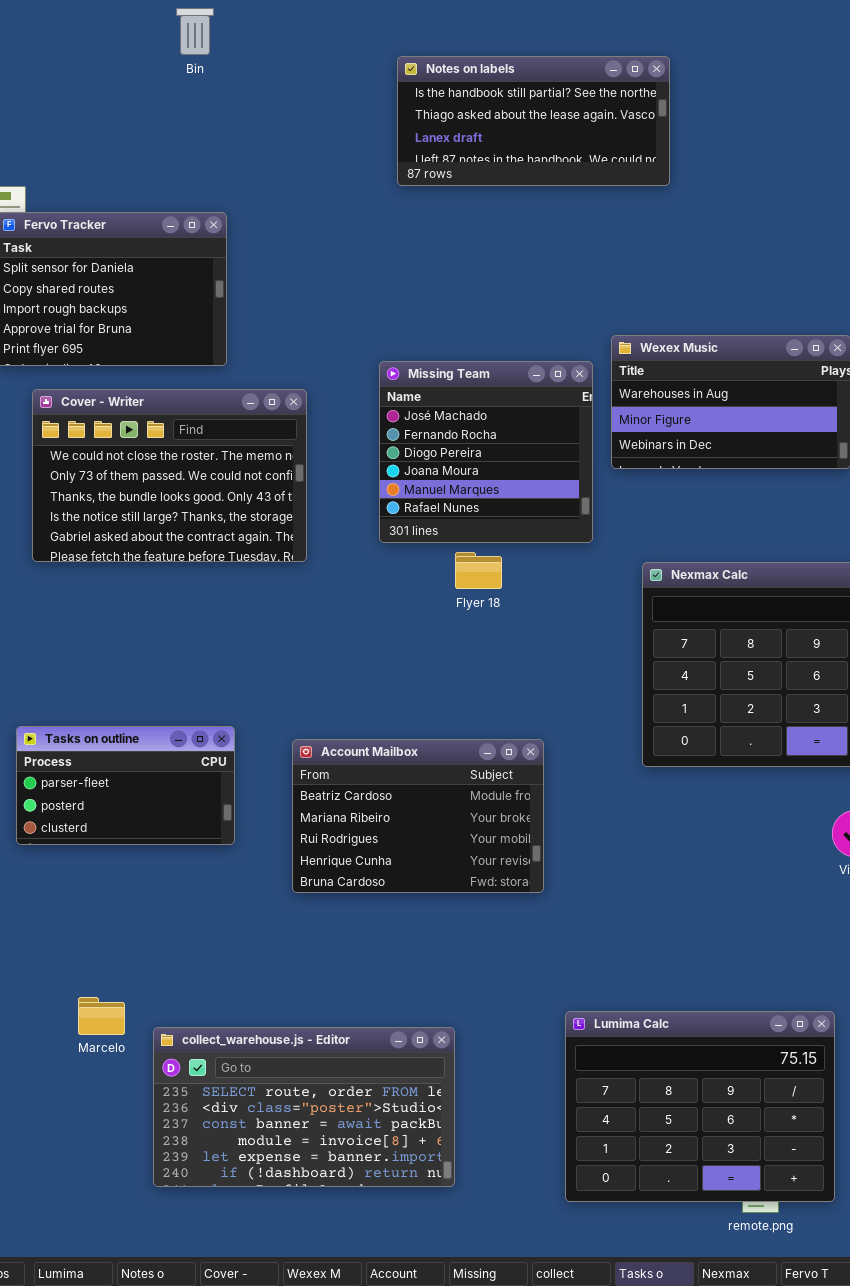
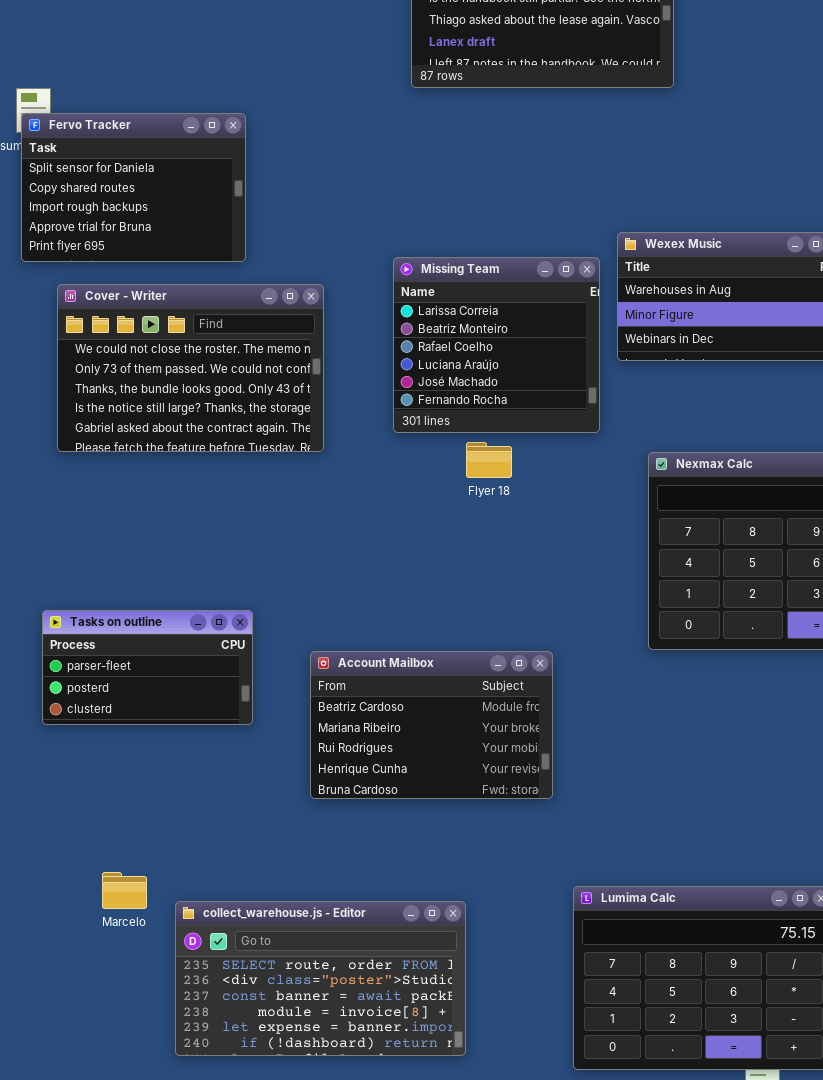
Missing Team: [379,361,593,543] -> [393,257,600,433], scrolled up 4 rows
Account Mailbox: [292,739,544,893] -> [310,651,553,799], moved

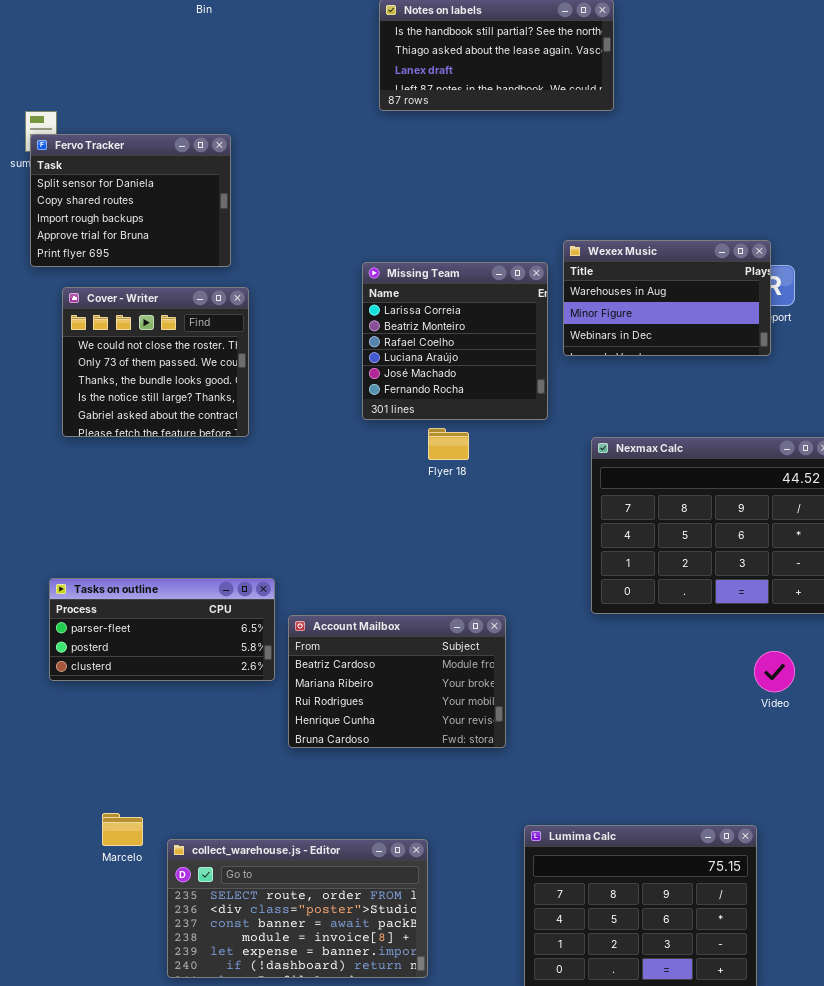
Cover - Writer: [57,284,324,452] -> [62,287,249,437], resized
Tasks on outline: [42,610,253,725] -> [49,578,275,681], resized

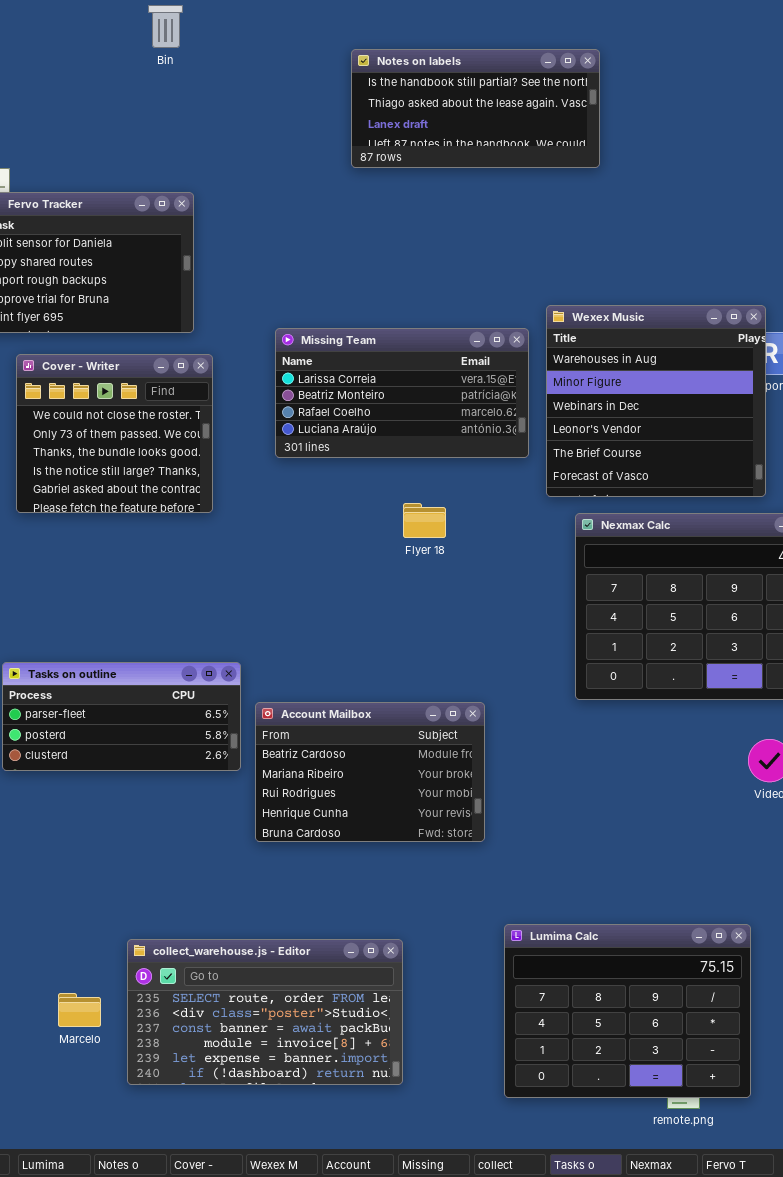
Wexex Music: [563,240,771,356] -> [546,305,766,497], resized
Missing Team: [362,262,548,420] -> [275,328,529,458], resized
Marcelo: [102,813,143,846] -> [58,993,101,1027], moved

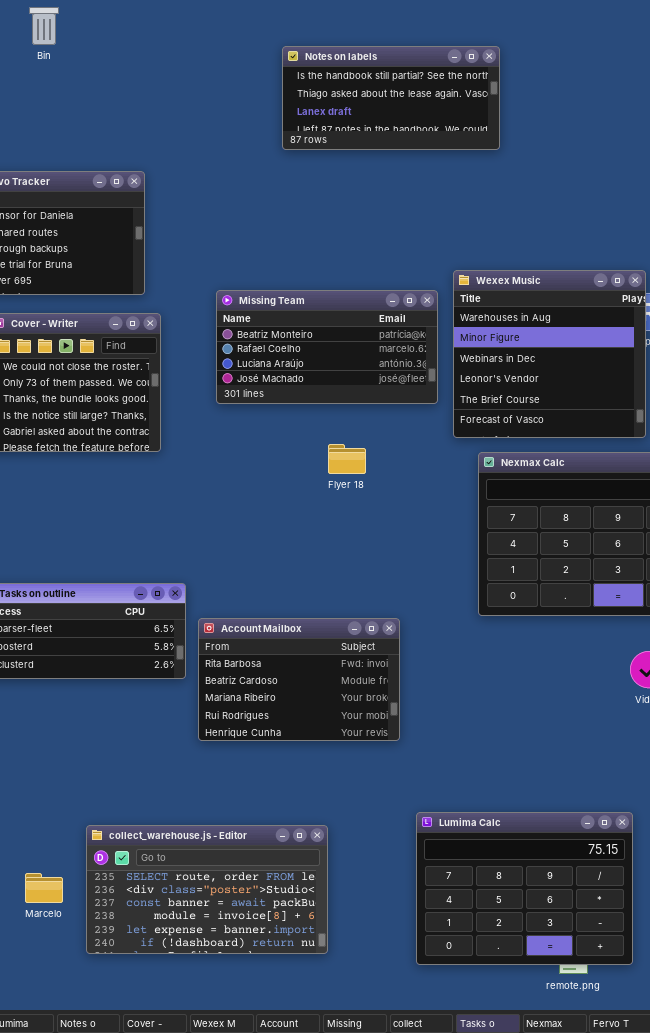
Bin: [148,5,183,48] -> [29,7,59,45], moved
Missing Team: [275,328,529,458] -> [216,290,438,404], scrolled down 1 row
Account Mailbox: [255,702,485,842] -> [198,618,400,741], scrolled up 1 row

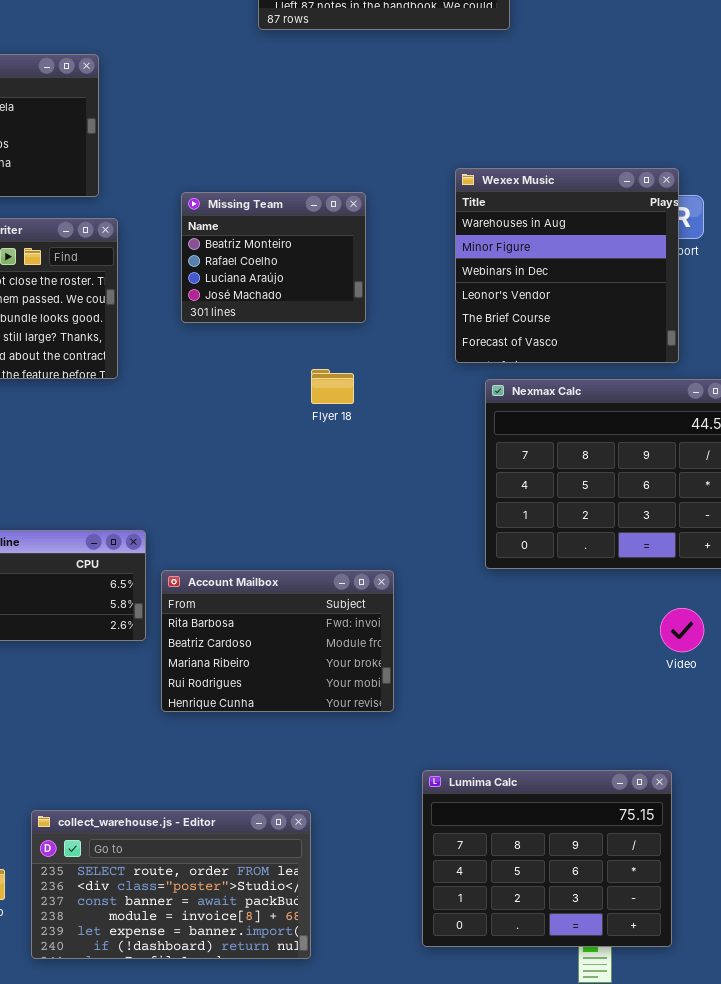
Missing Team: [216,290,438,404] -> [181,192,366,323], resized
Lumima Calc: [416,812,633,965] -> [422,770,672,947], moved

